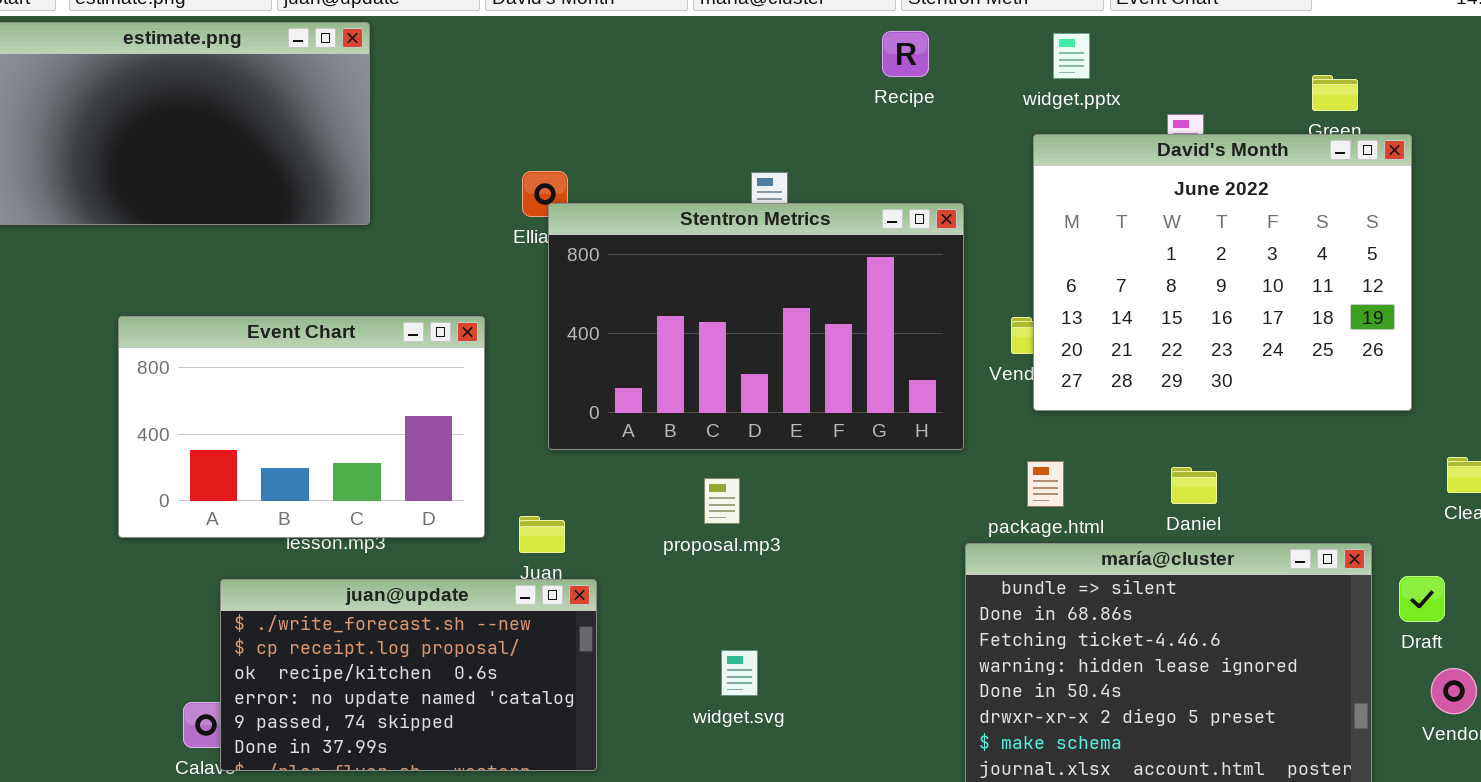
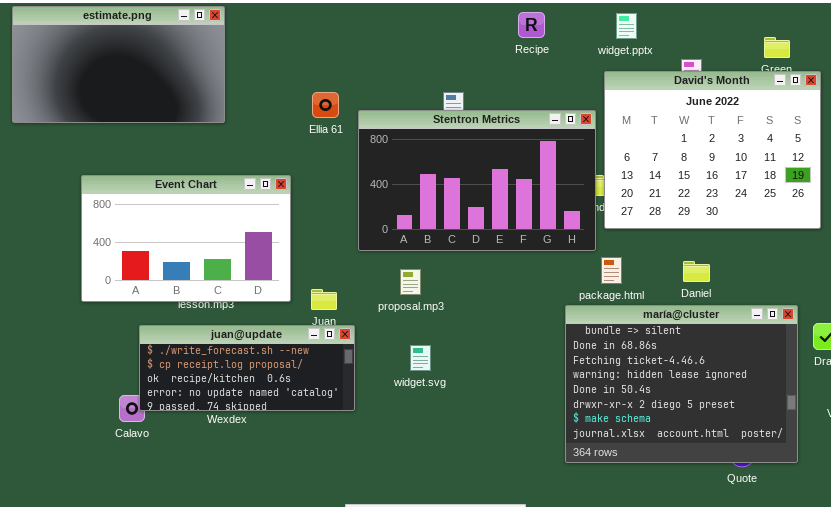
Stentron Metrics: [548,203,964,450] -> [358,110,596,251], moved
proposal.mp3: [704,478,740,524] -> [400,269,421,295], moved
juan@update: [220,579,597,771] -> [139,325,355,411], resized
widget.svg: [721,650,758,696] -> [410,345,431,371], moved

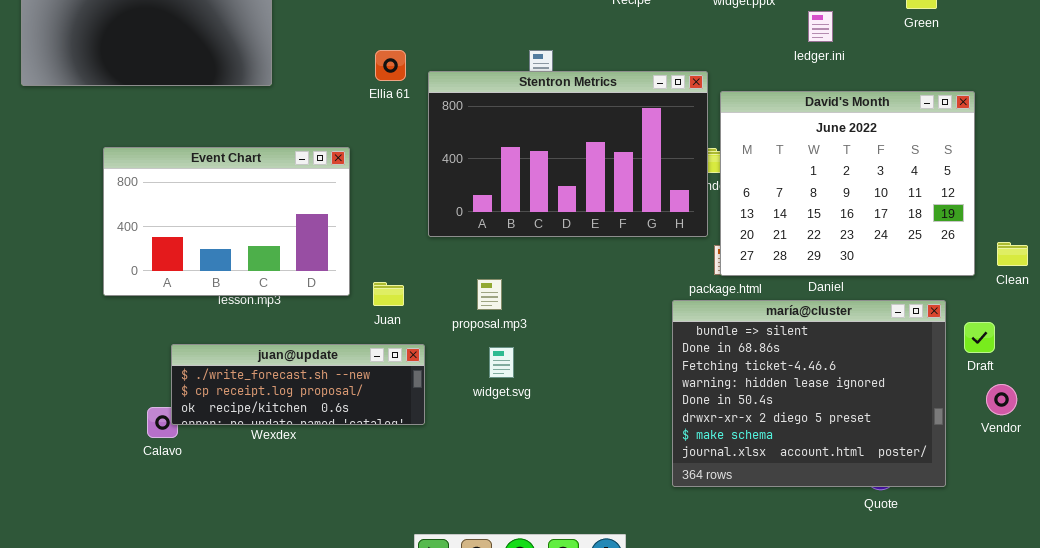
David's Month: [604,71,821,229] -> [720,91,975,276], moved
proposal.mp3: [400,269,421,295] -> [477,279,502,310], moved
juan@update: [139,325,355,411] -> [171,344,425,425], resized

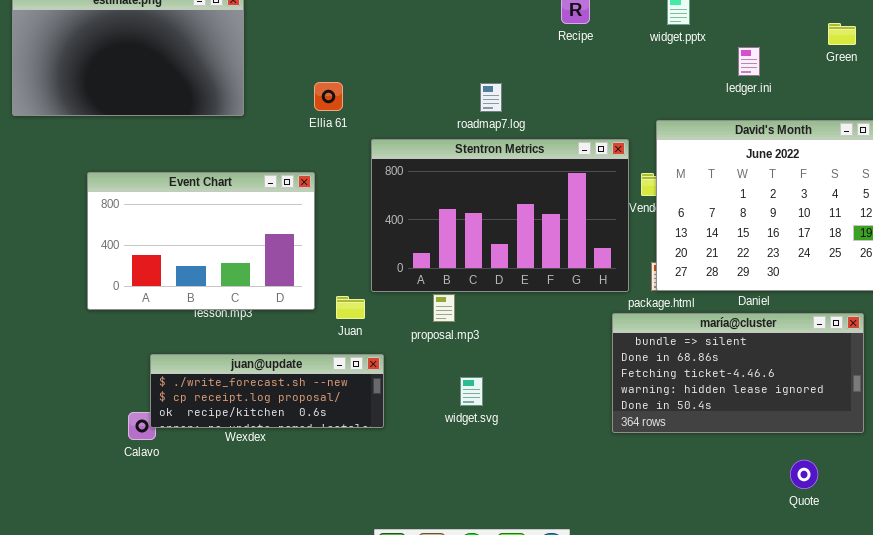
Ellia 61: [375,50,406,81] -> [314,82,343,111], moved
Stentron Metrics: [428,71,708,237] -> [371,139,629,292], moved
maría@cluster: [672,300,946,487] -> [612,313,864,433], resized
widget.svg: [489,347,514,378] -> [460,377,483,406], moved

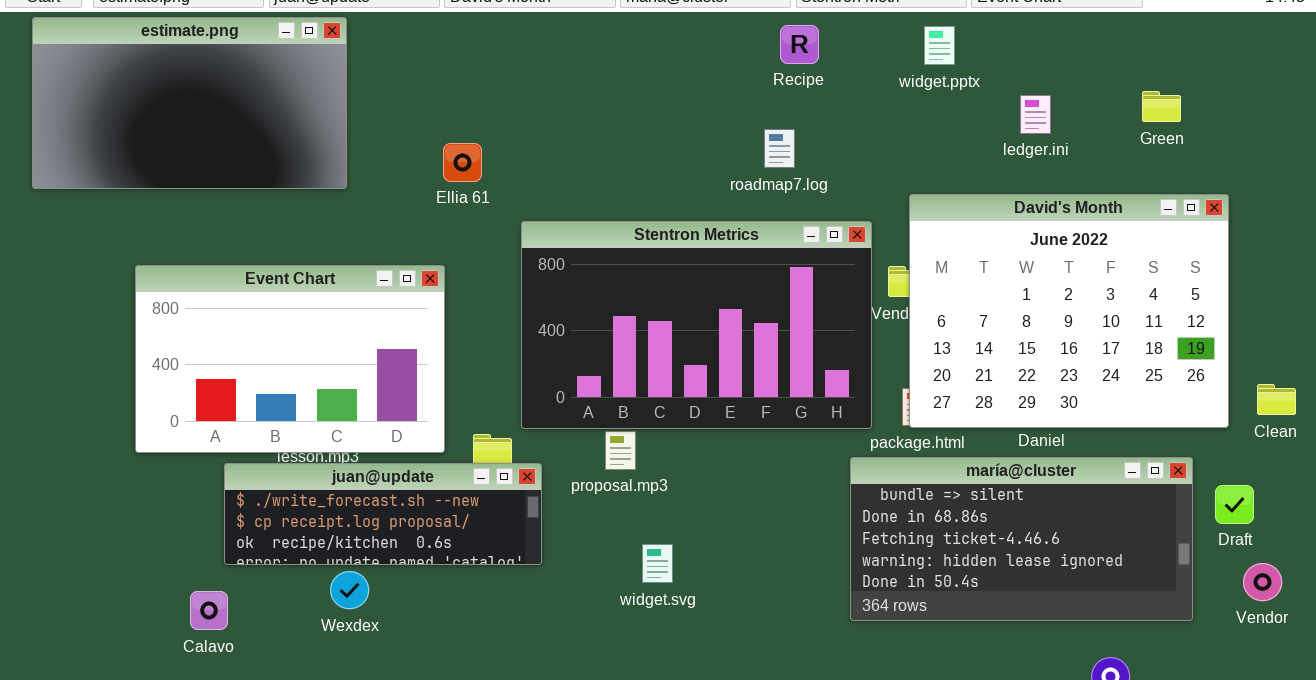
Green: [828,23,856,45] -> [1142,91,1181,122], moved
roadmap7.log: [480,83,502,112] -> [764,129,795,168], moved
juan@update: [150,354,384,428] -> [224,463,542,565], moved

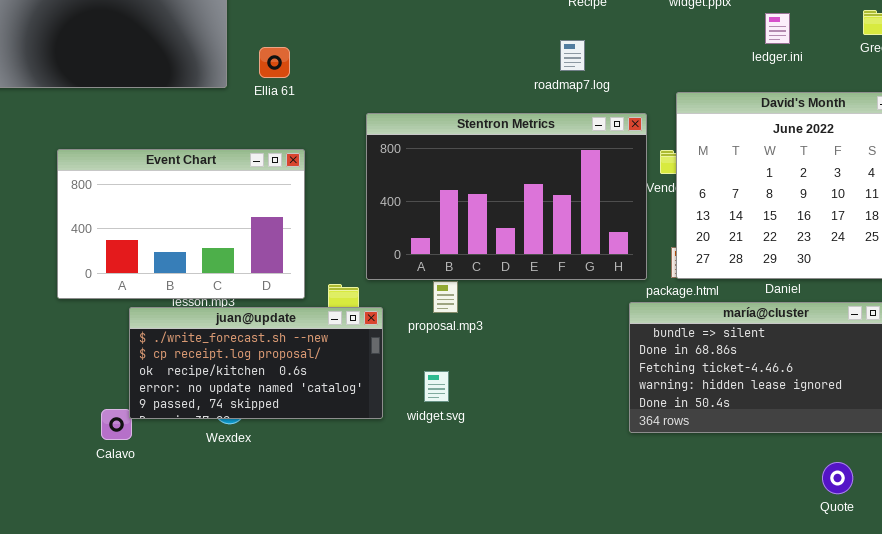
Ellia 61: [443,143,482,182] -> [259,47,290,78], moved
juan@update: [224,463,542,565] -> [129,307,383,419], resized
widget.svg: [642,544,673,583] -> [424,371,449,402], moved

